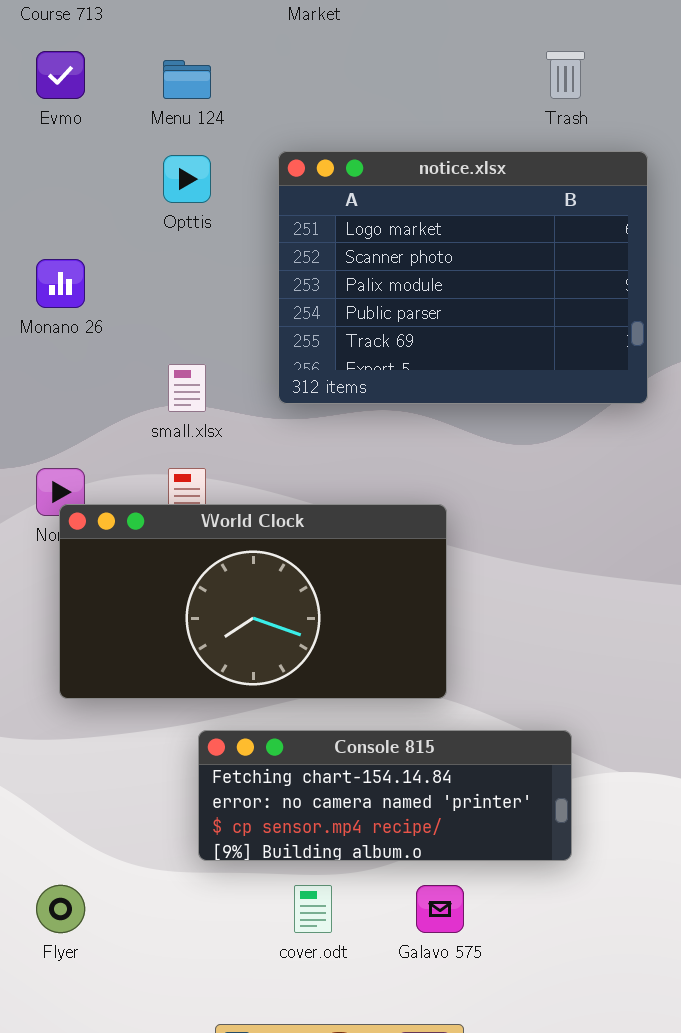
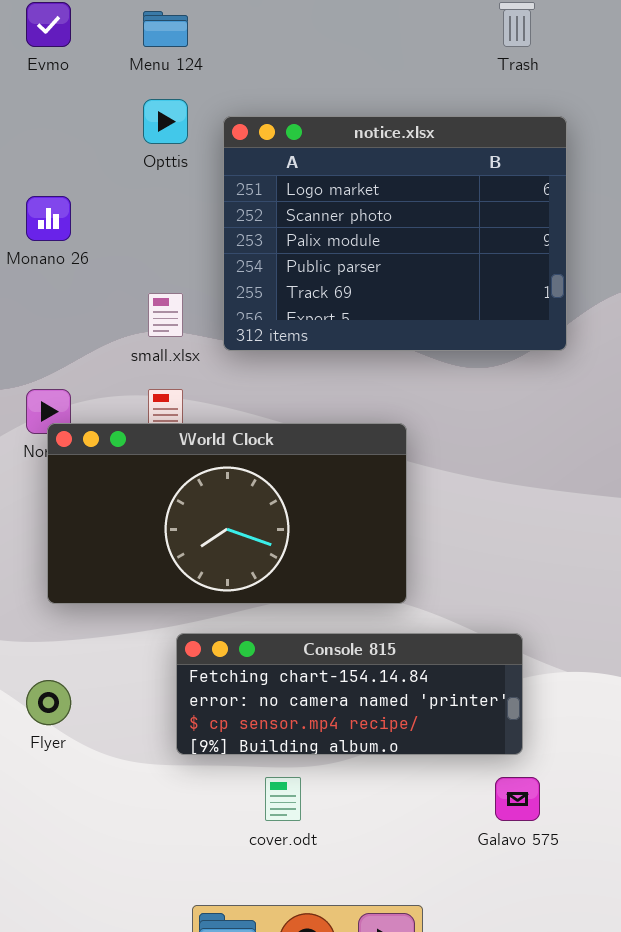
notice.xlsx: [278,151,648,404] -> [223,116,567,351], moved
Flyer: [36,885,85,933] -> [26,680,71,725], moved
Galavo 575: [416,885,464,933] -> [495,777,540,821], moved

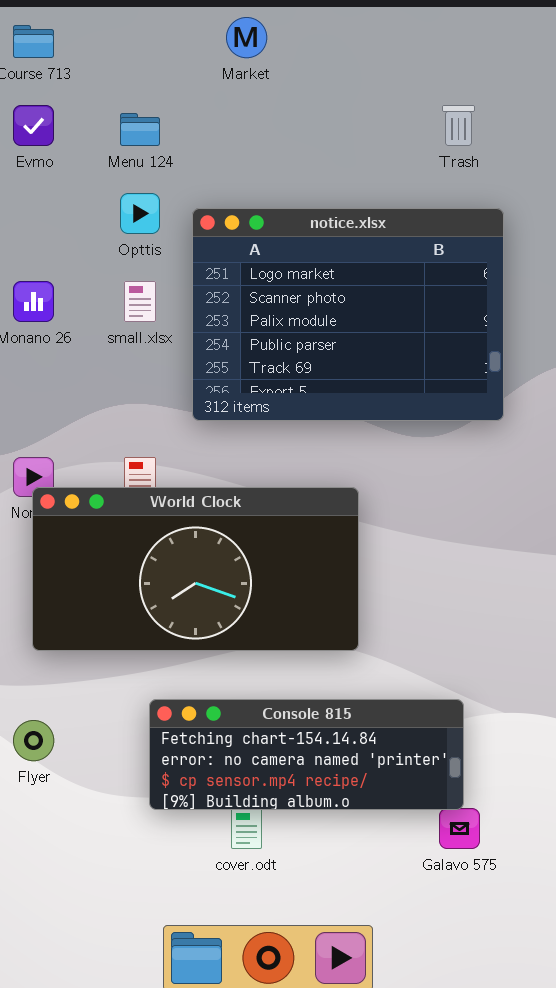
small.xlsx: [148,293,183,337] -> [124,281,156,322], moved
Console 815: [176,633,523,755] -> [149,699,464,810], moved

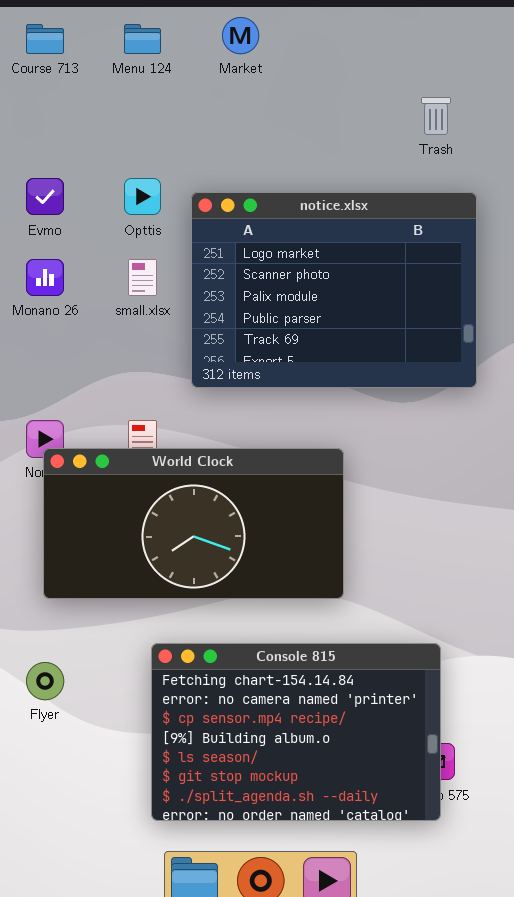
Evmo: [13,105,54,146] -> [26,178,64,215], moved
Menu 124: [120,113,160,146] -> [124,24,161,54], moved
Console 815: [149,699,464,810] -> [151,643,441,821], resized

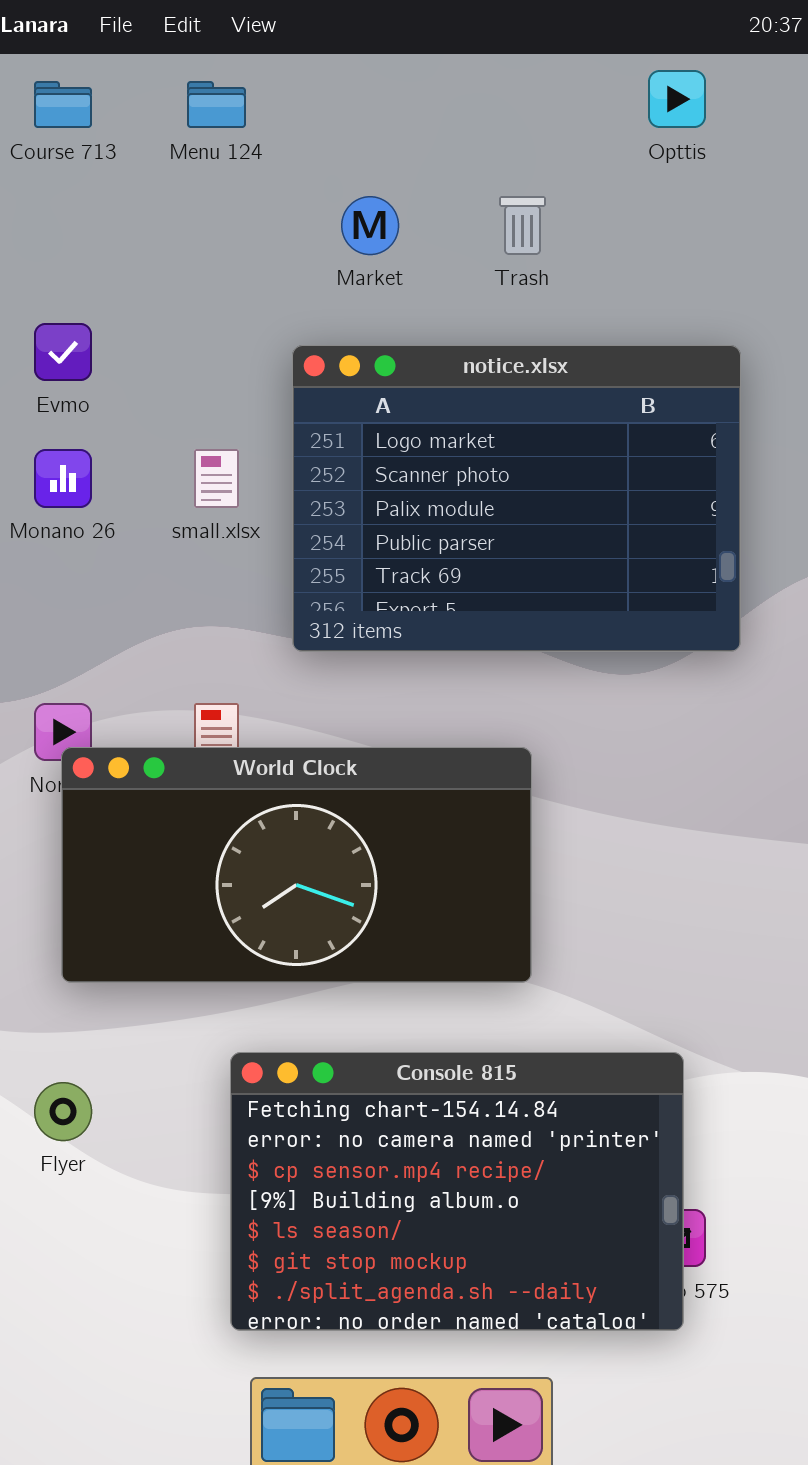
Market: [222,17,259,54] -> [341,196,399,255], moved
Trash: [421,97,451,135] -> [499,196,546,255], moved
Opttis: [124,178,161,215] -> [648,70,706,128], moved

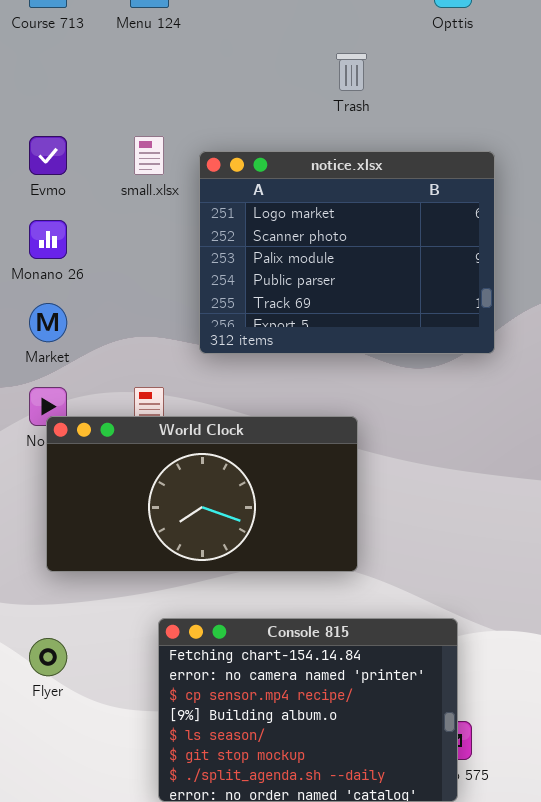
Market: [341,196,399,255] -> [29,303,67,342], moved
small.xlsx: [194,449,239,508] -> [134,136,164,175], moved

